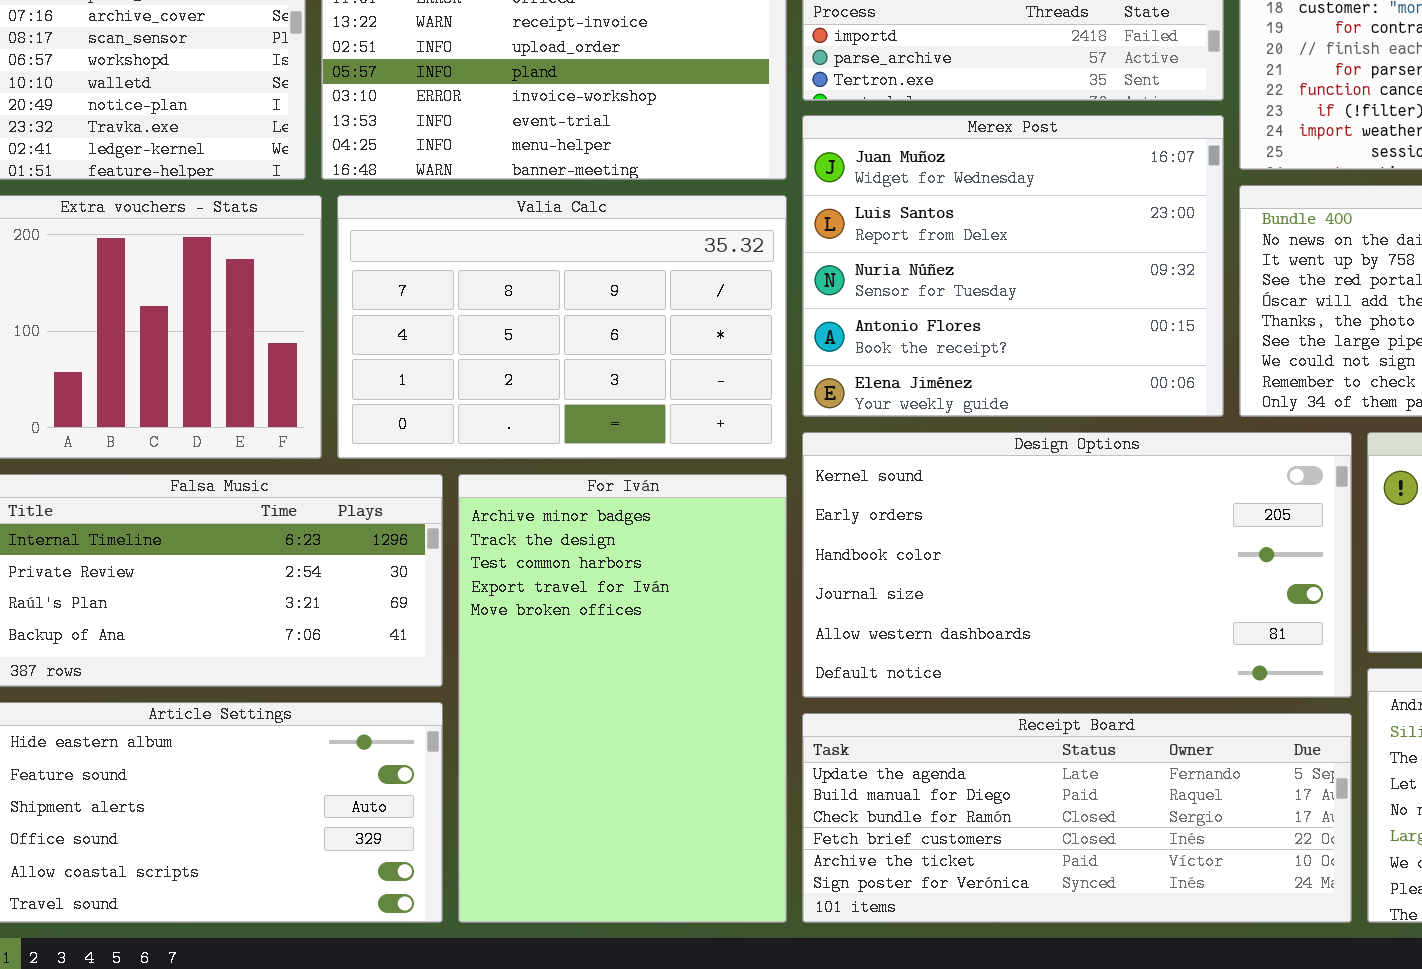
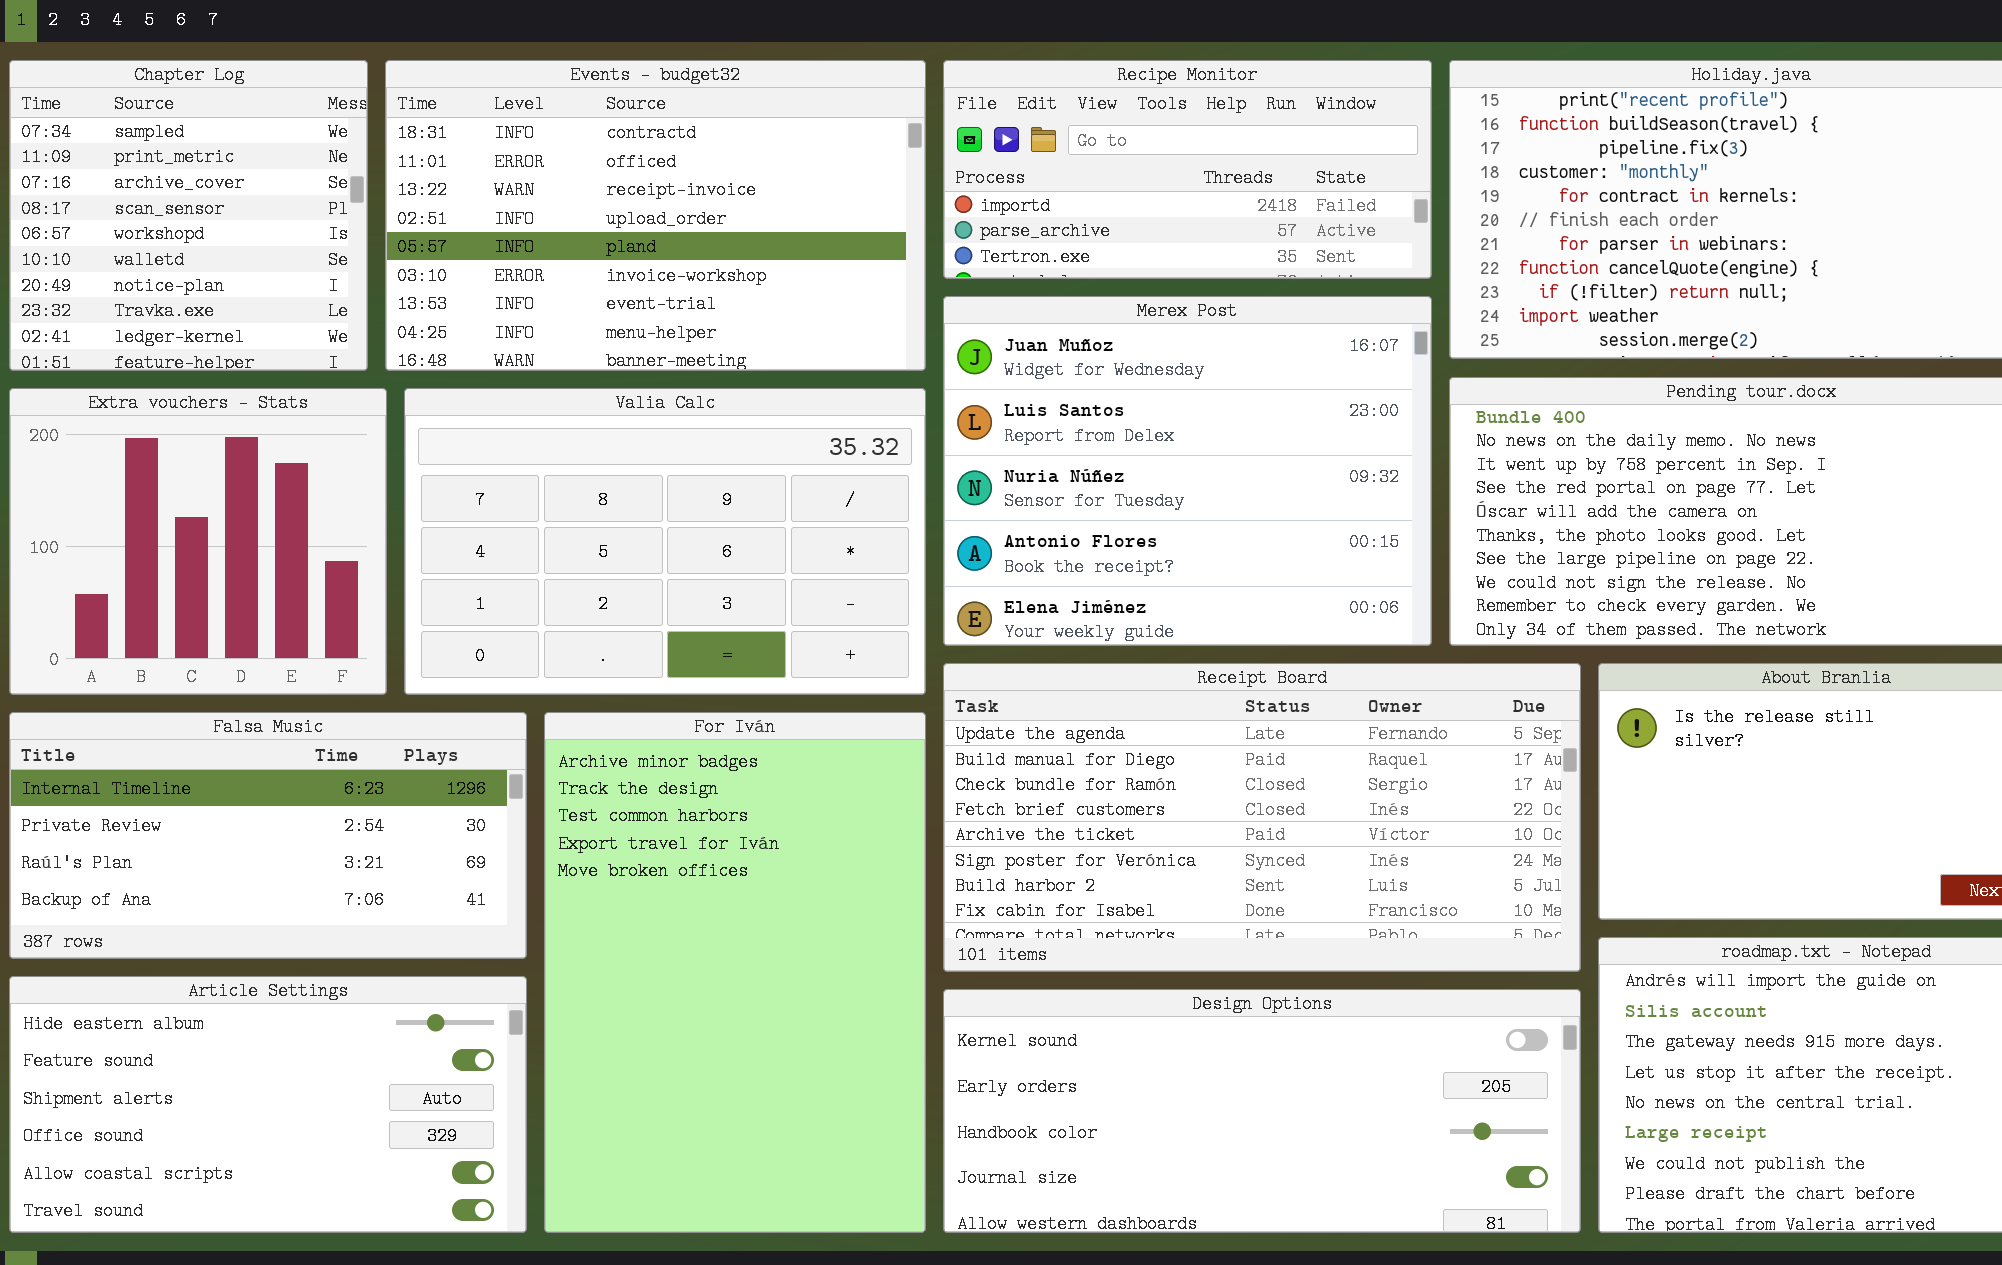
Design Options: [802,432,1352,698] -> [943,989,1581,1233], moved, resized
Receipt Board: [802,713,1352,923] -> [943,663,1581,972], moved, resized

